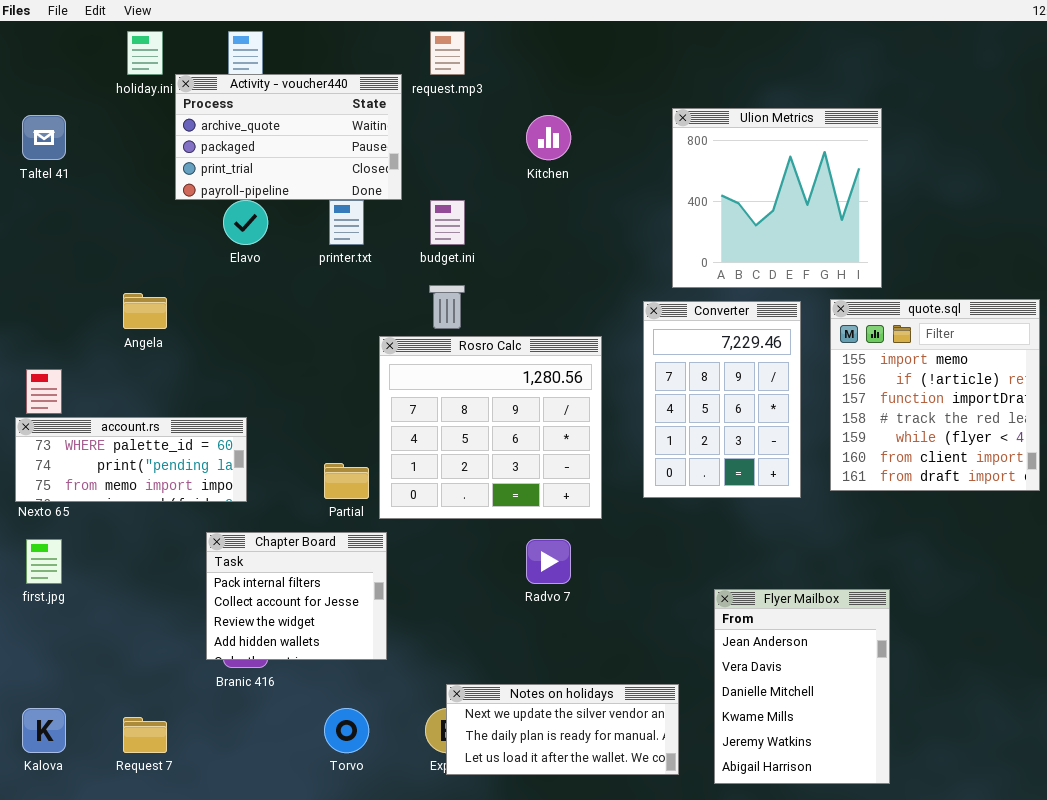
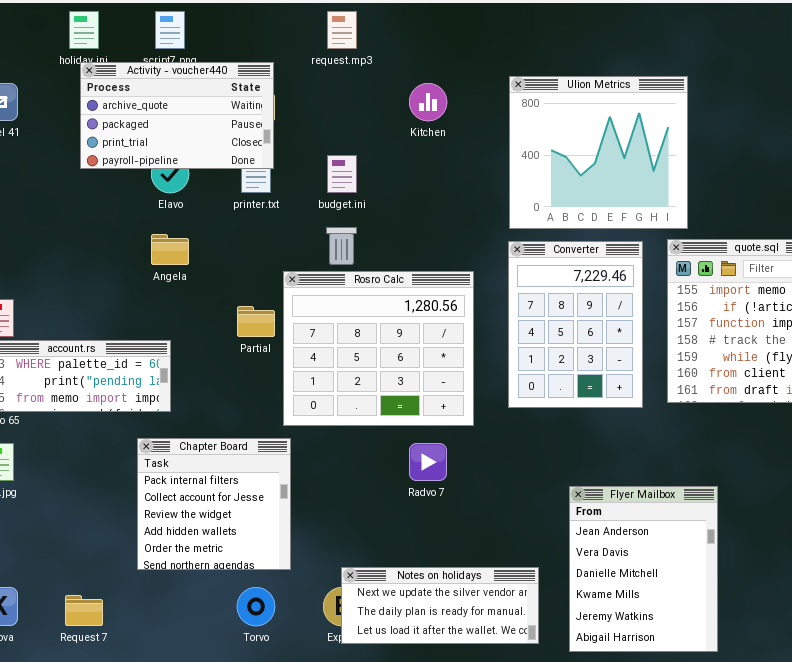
Activity - voucher440: [175,74,402,200] -> [80,62,274,169], moved
Ulion Metrics: [672,108,882,288] -> [509,76,688,229], moved
Angela: [123,293,167,329] -> [151,234,189,265], moved
Partial: [324,463,369,499] -> [237,306,275,337], moved
Chapter Board: [206,532,387,660] -> [137,438,291,570], resized

